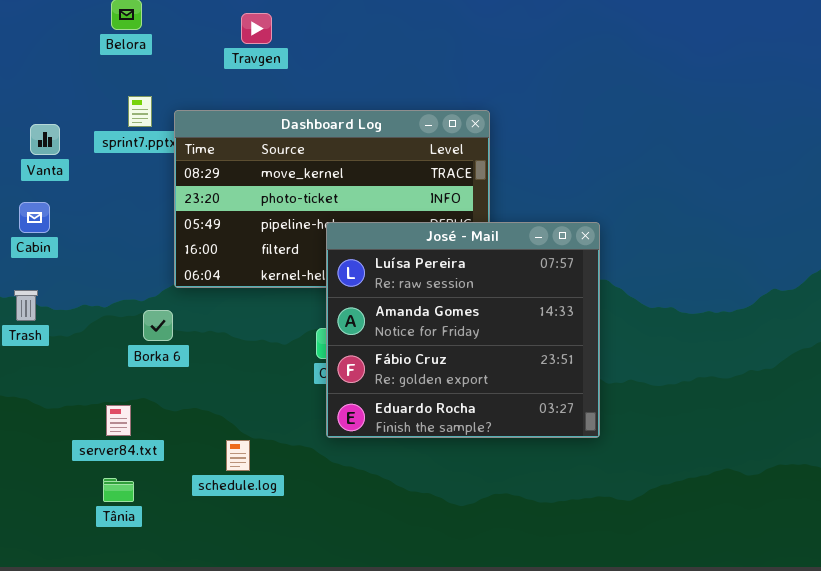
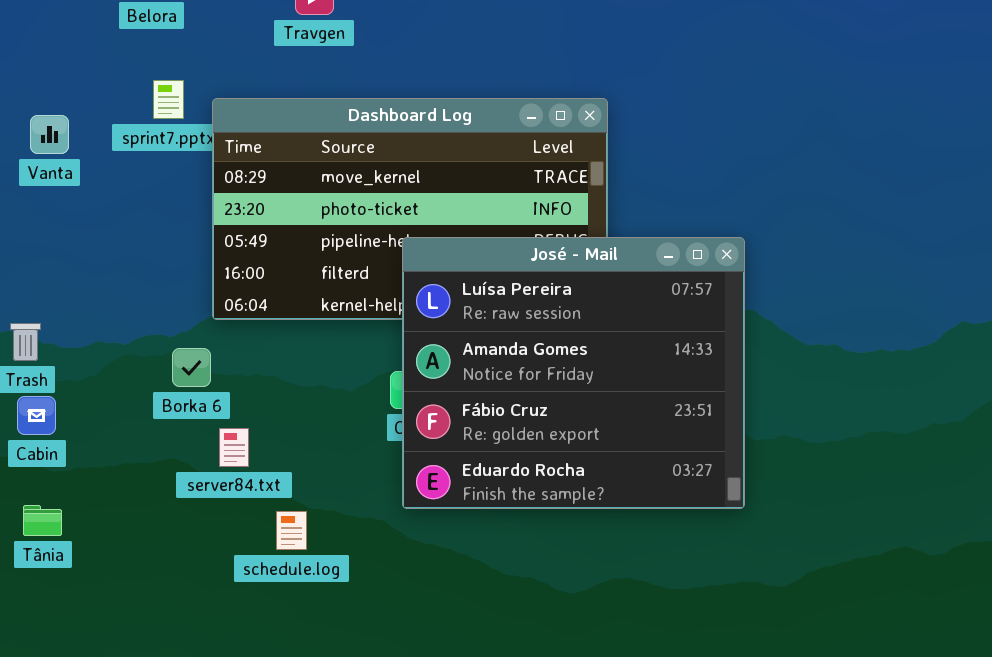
Cabin: [19,202,50,233] -> [17,396,56,435], moved
server84.txt: [106,405,131,436] -> [219,428,249,467], moved
Tânia: [103,478,134,502] -> [23,505,62,536], moved

